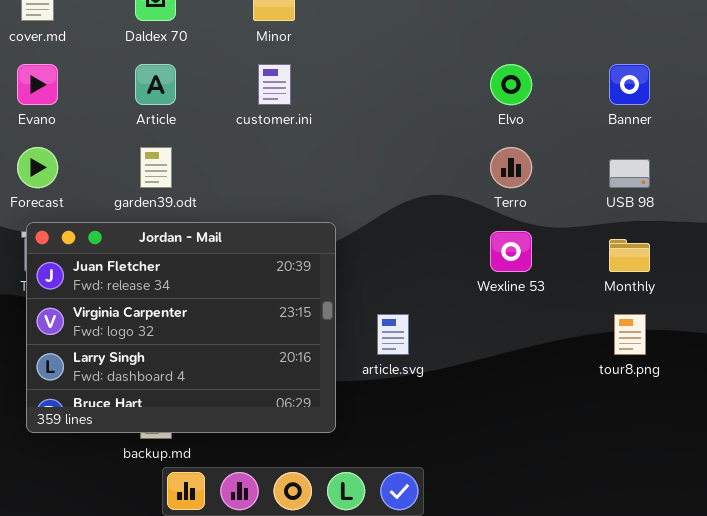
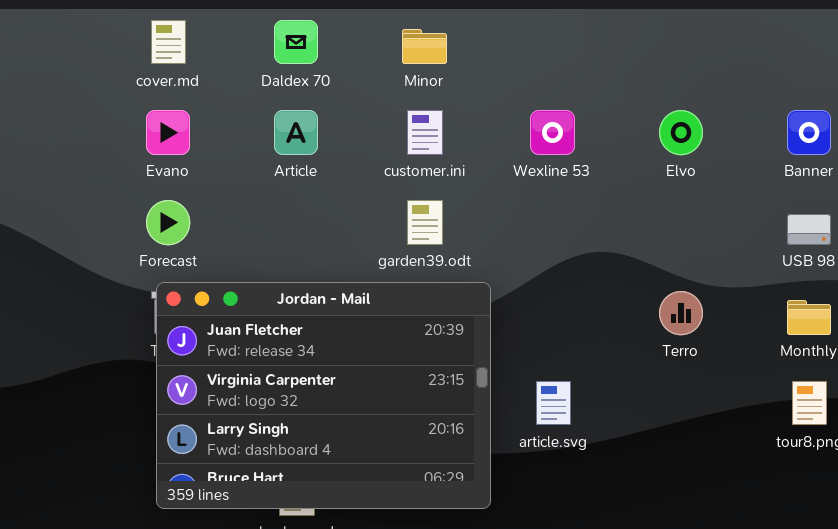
garden39.odt: [140,147,172,188] -> [407,200,443,245], moved
Terro: [490,147,532,188] -> [659,291,703,335], moved
Wexline 53: [490,231,532,272] -> [530,110,575,155], moved

